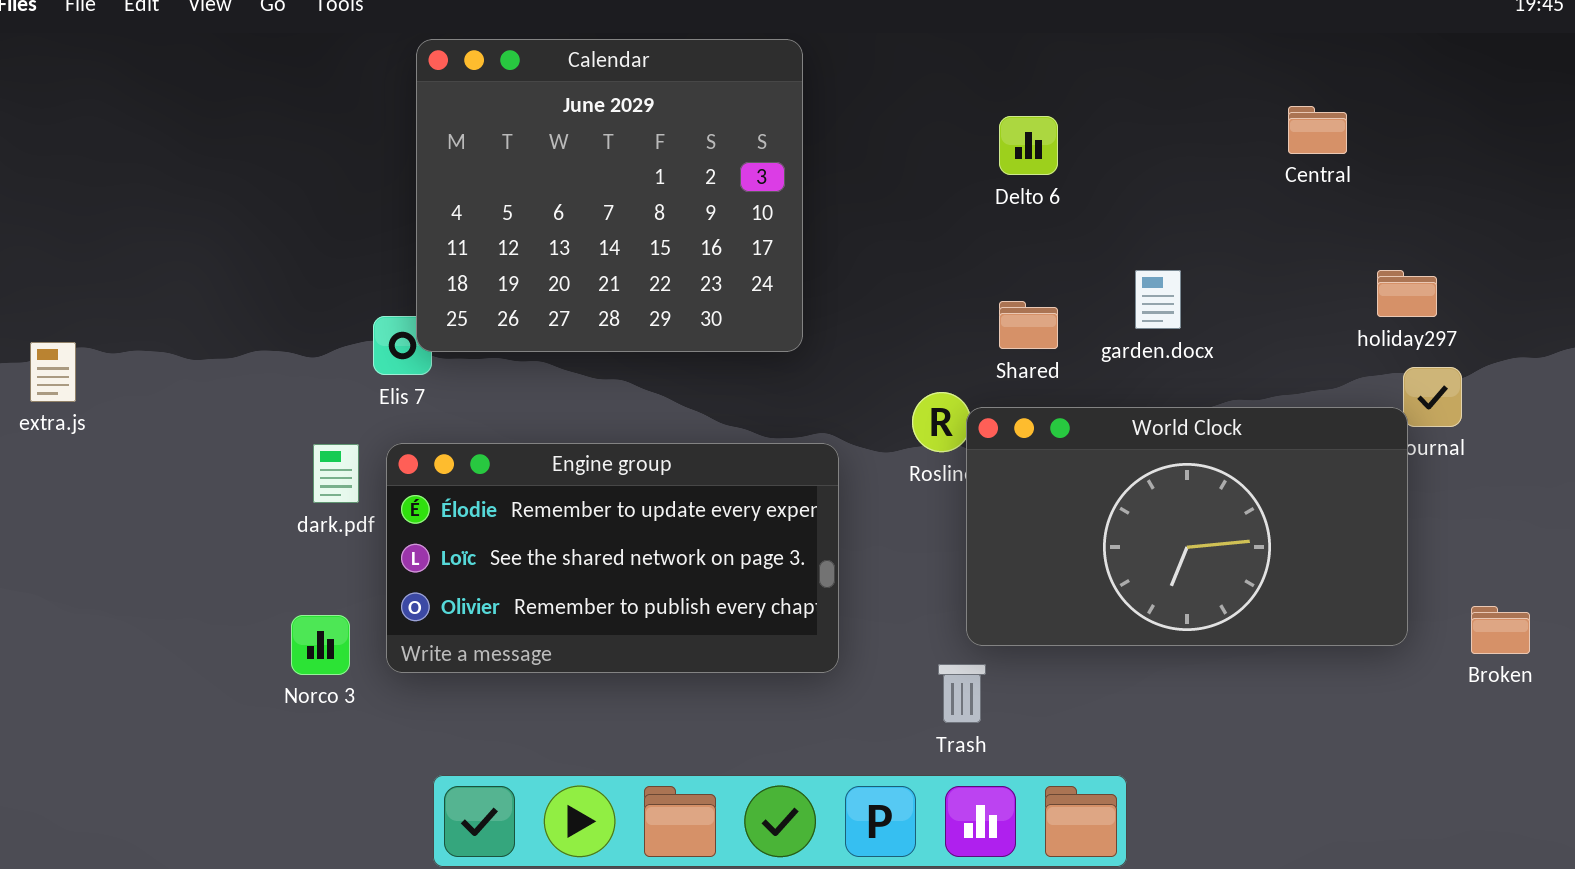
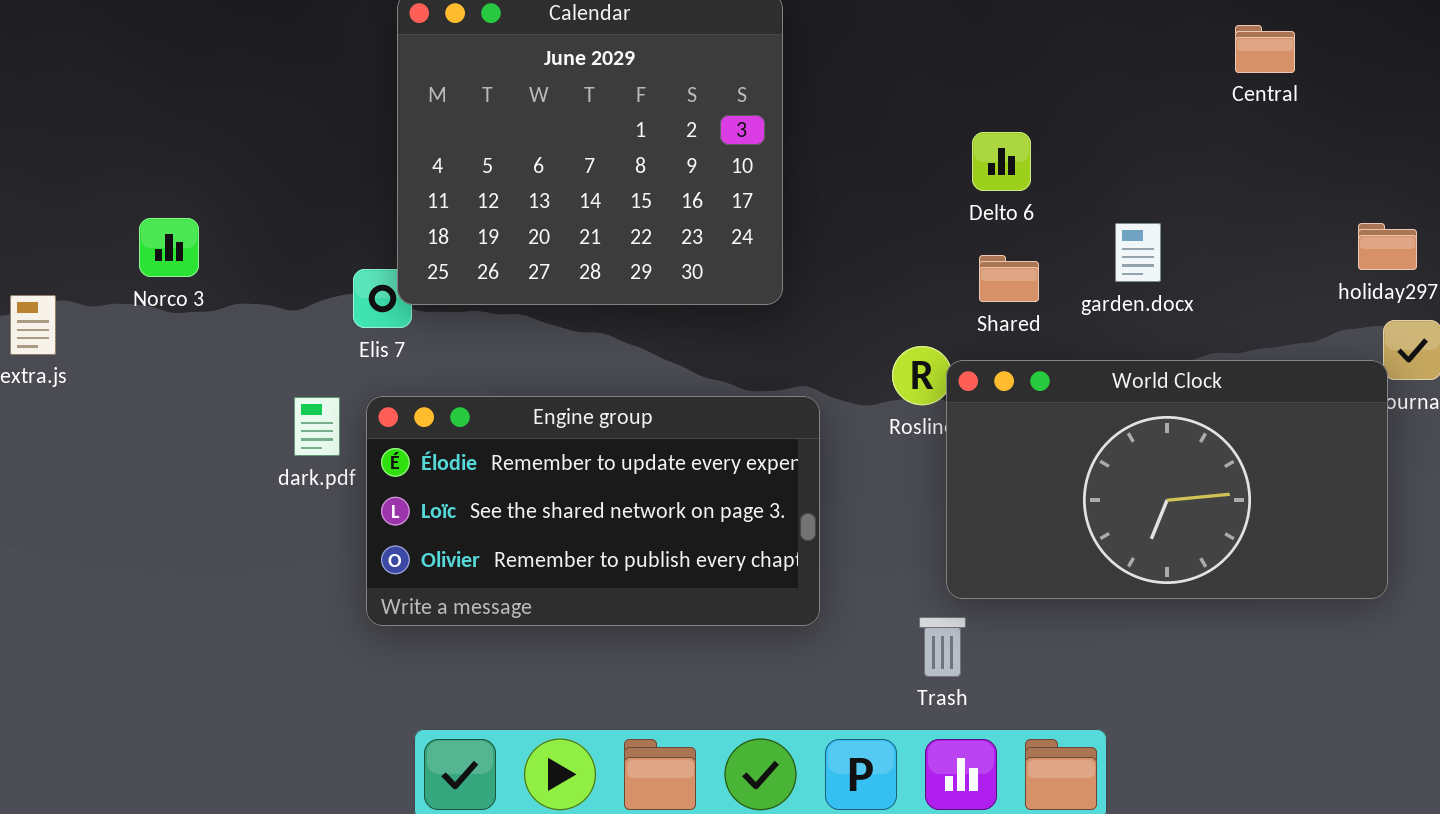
Central: [1288,106,1347,154] -> [1235,25,1295,73], moved
Delto 6: [999,116,1058,175] -> [972,132,1031,191], moved
Norco 3: [291,615,350,675] -> [139,218,199,277], moved

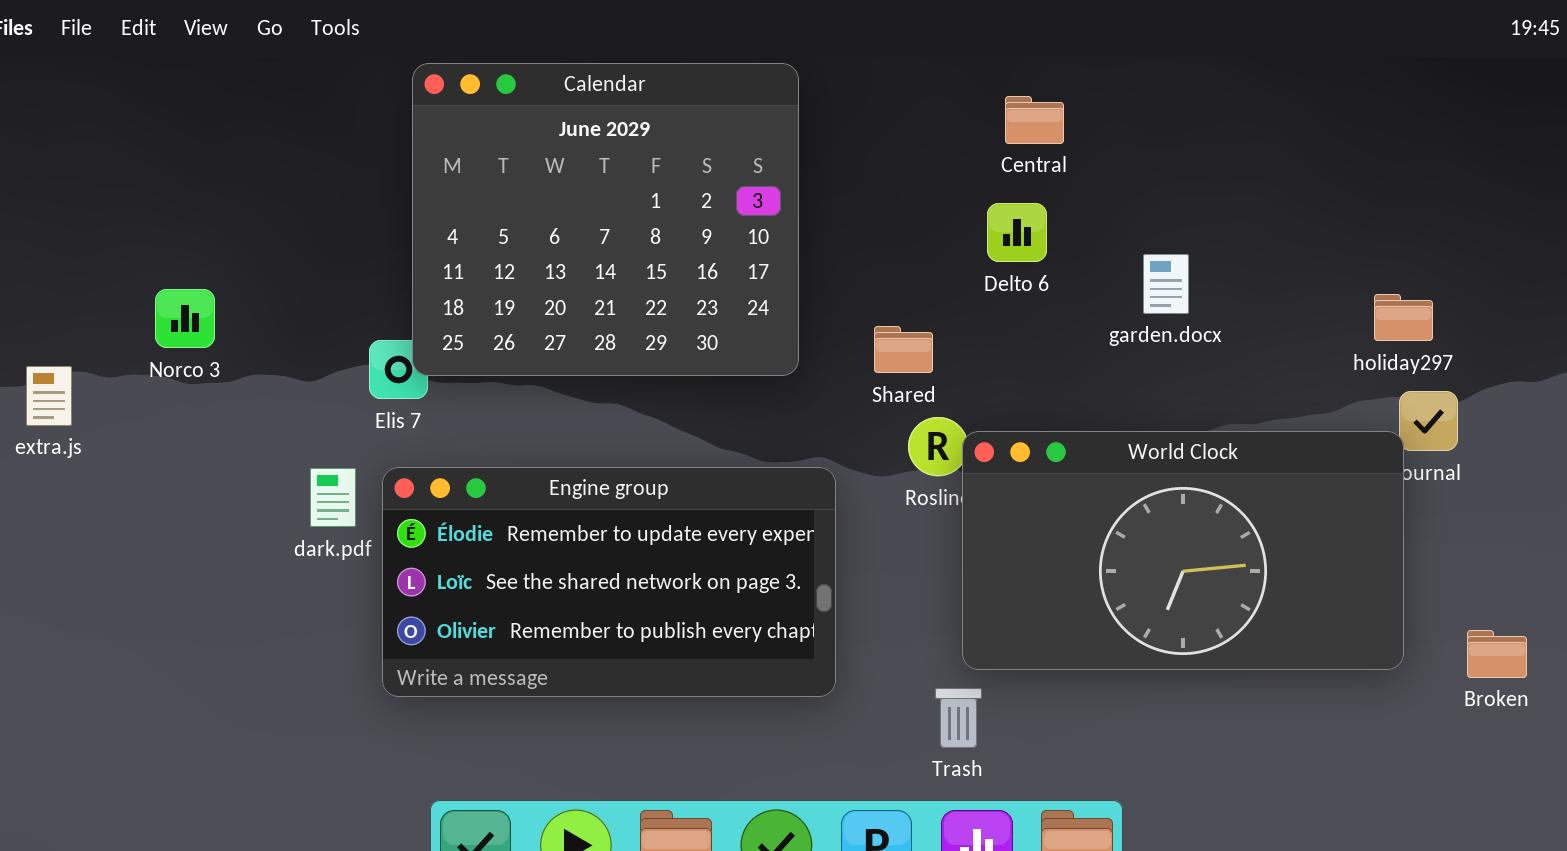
Central: [1235,25,1295,73] -> [1005,96,1064,144], moved
garden.docx: [1115,223,1161,282] -> [1143,254,1189,314], moved
Shared: [979,255,1039,302] -> [874,326,933,373], moved

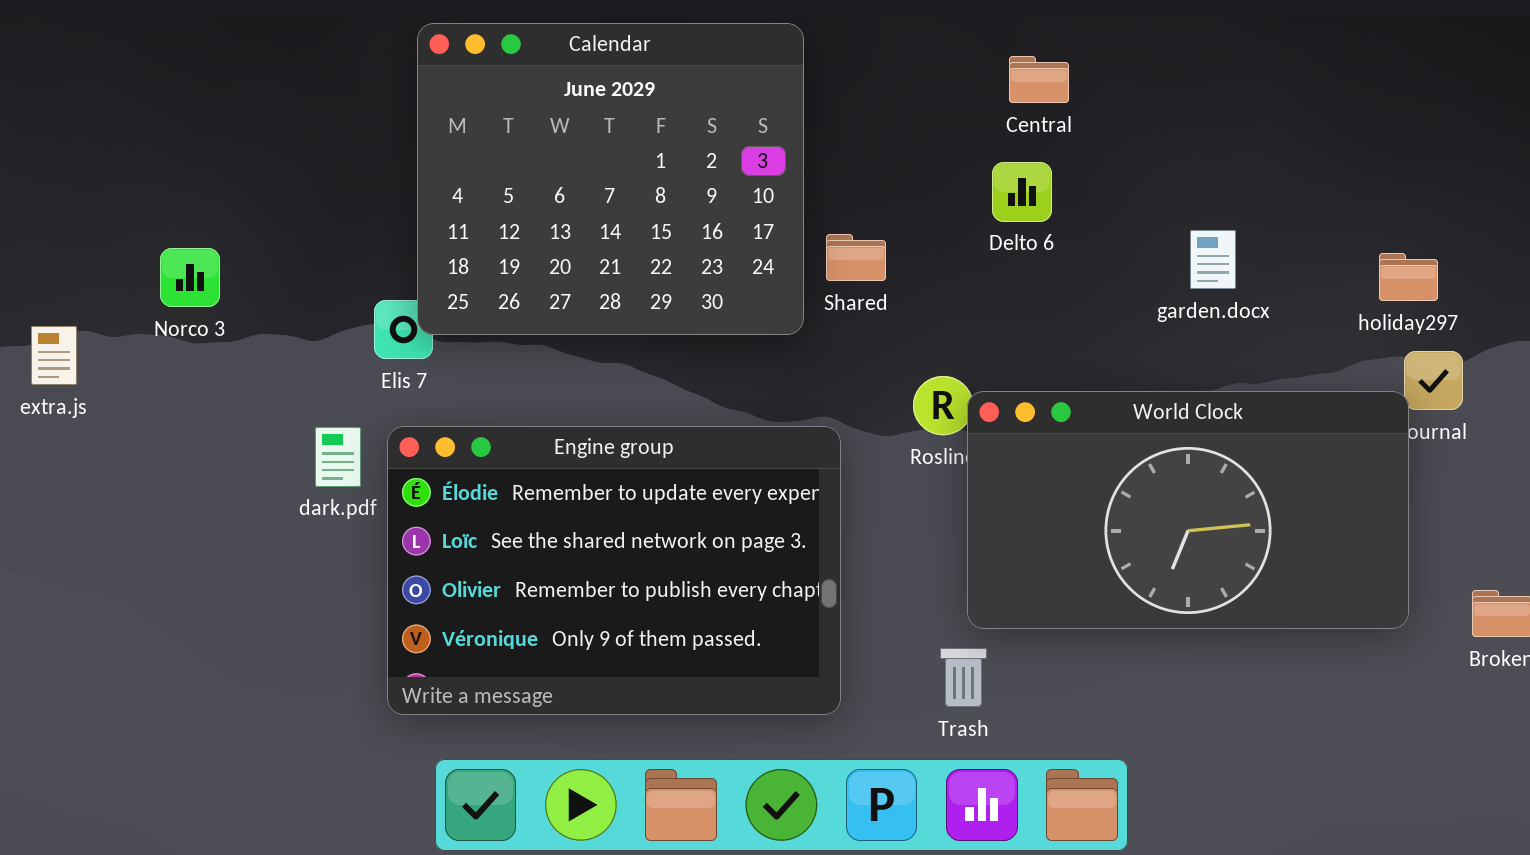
garden.docx: [1143,254,1189,314] -> [1190,230,1236,289], moved
Shared: [874,326,933,373] -> [826,234,886,281], moved
Engine group: [382,467,836,697] -> [387,426,841,715], resized

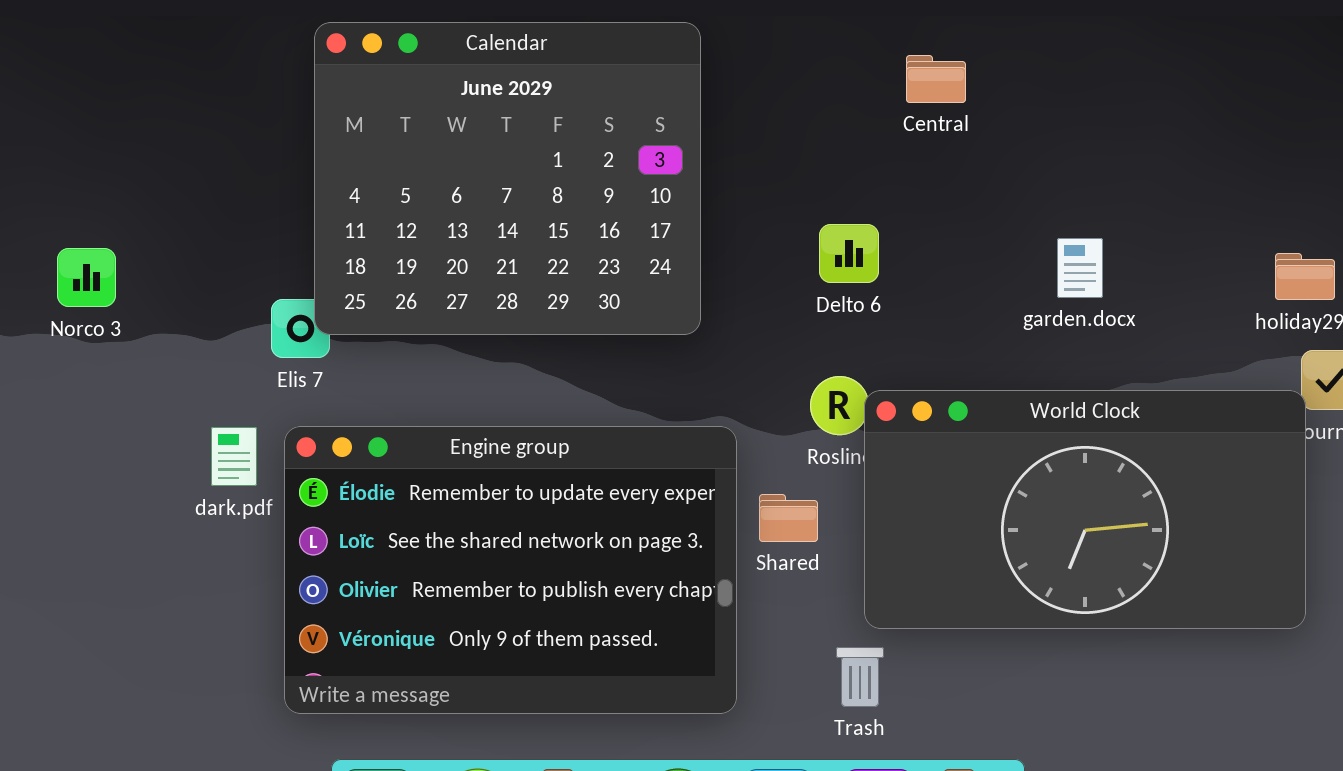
Delto 6: [992,162,1052,222] -> [819,224,879,283], moved
garden.docx: [1190,230,1236,289] -> [1057,238,1103,298], moved
Shared: [826,234,886,281] -> [759,494,818,542], moved

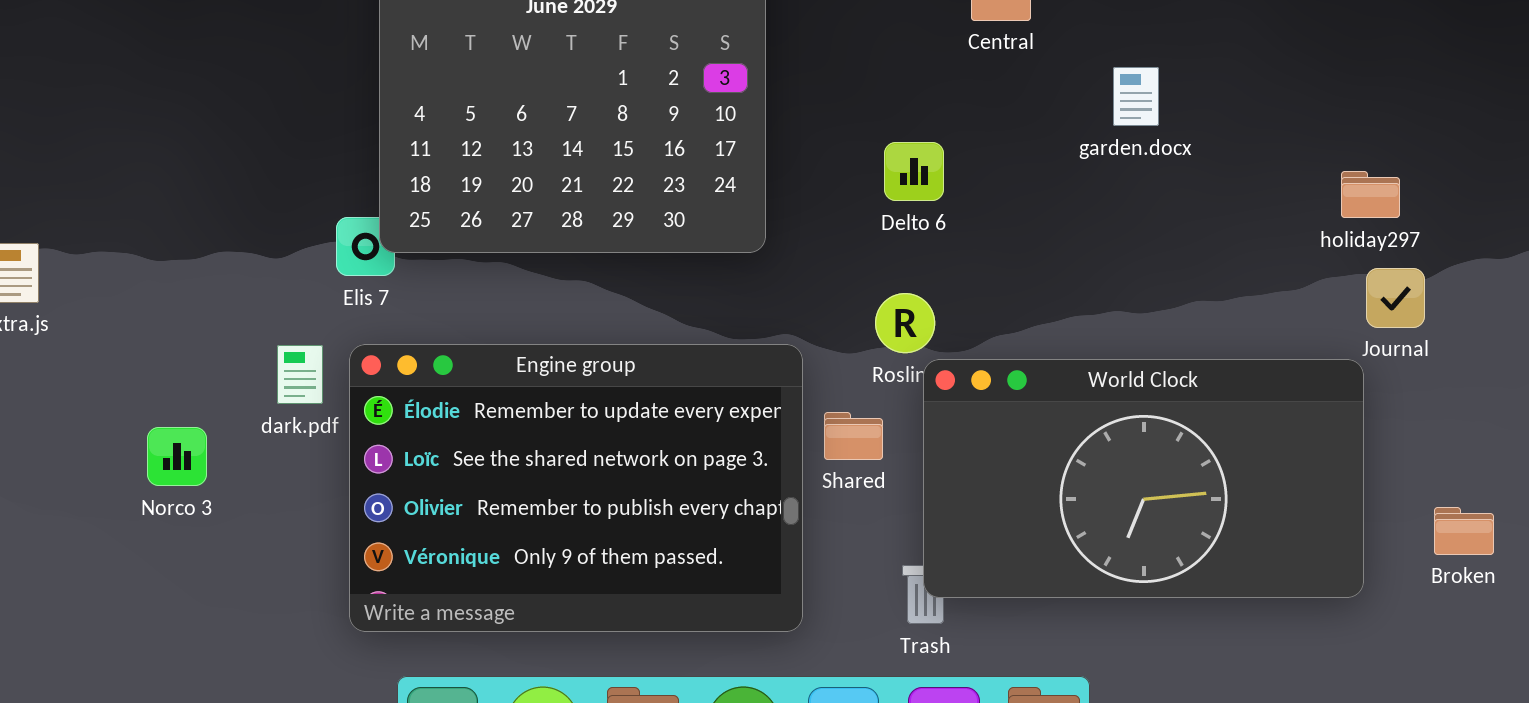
garden.docx: [1057,238,1103,298] -> [1113,67,1159,126], moved
Norco 3: [57,248,116,307] -> [147,427,207,486], moved
World Clock: [864,390,1306,629] -> [923,359,1364,598], moved

